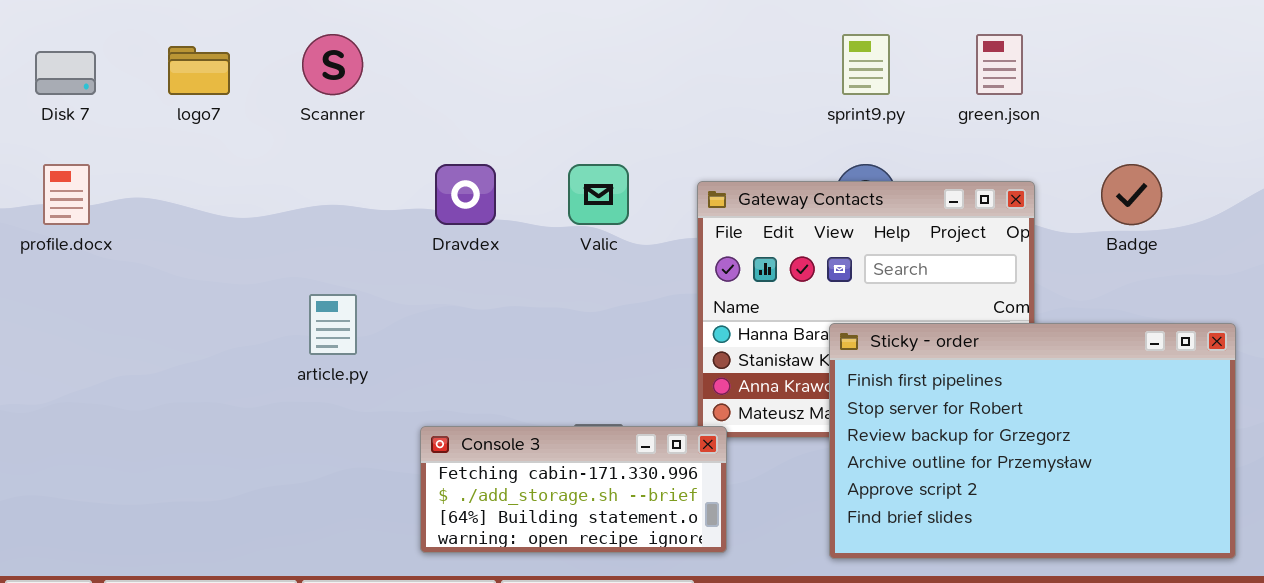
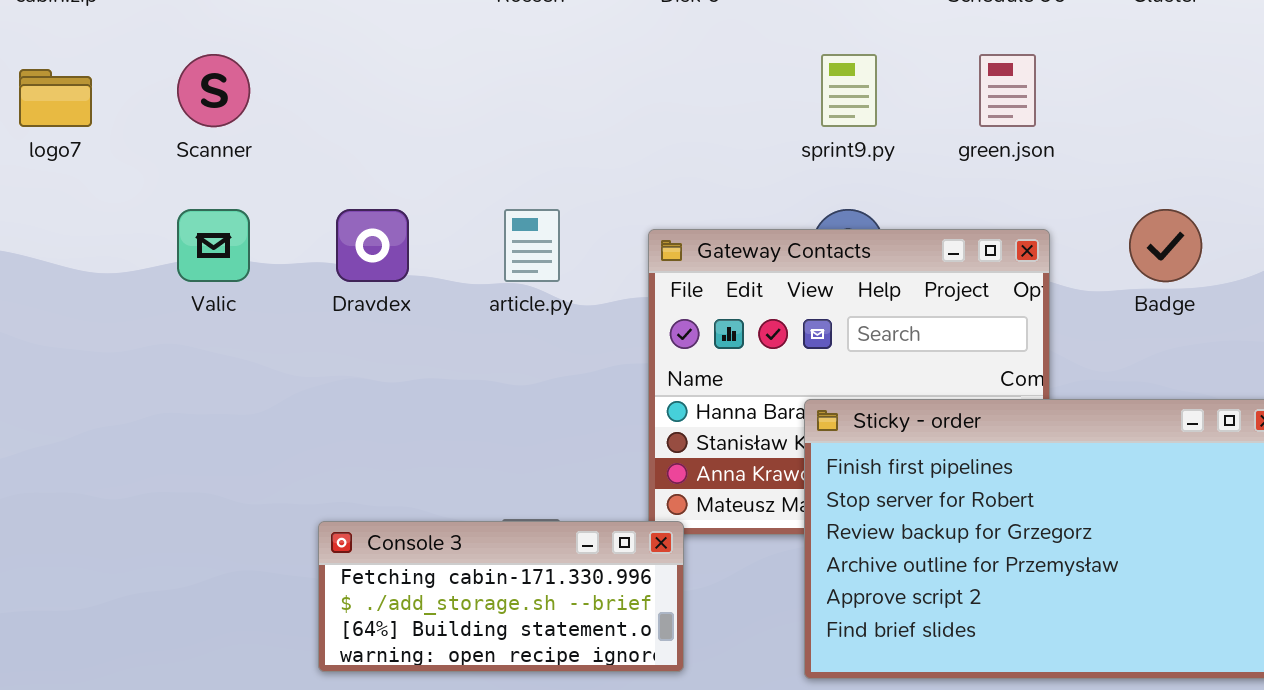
Valic: [568,164,629,225] -> [177,209,250,282], moved
article.py: [309,294,357,355] -> [504,209,560,282], moved

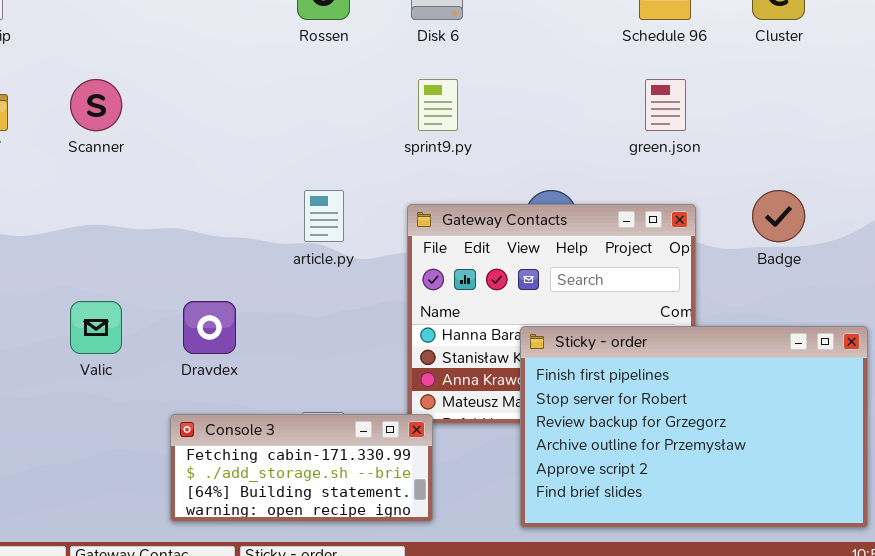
sprint9.py: [821,54,877,127] -> [418,79,458,131], moved
Valic: [177,209,250,282] -> [70,301,122,354], moved
Dravdex: [336,209,409,282] -> [183,301,236,354], moved

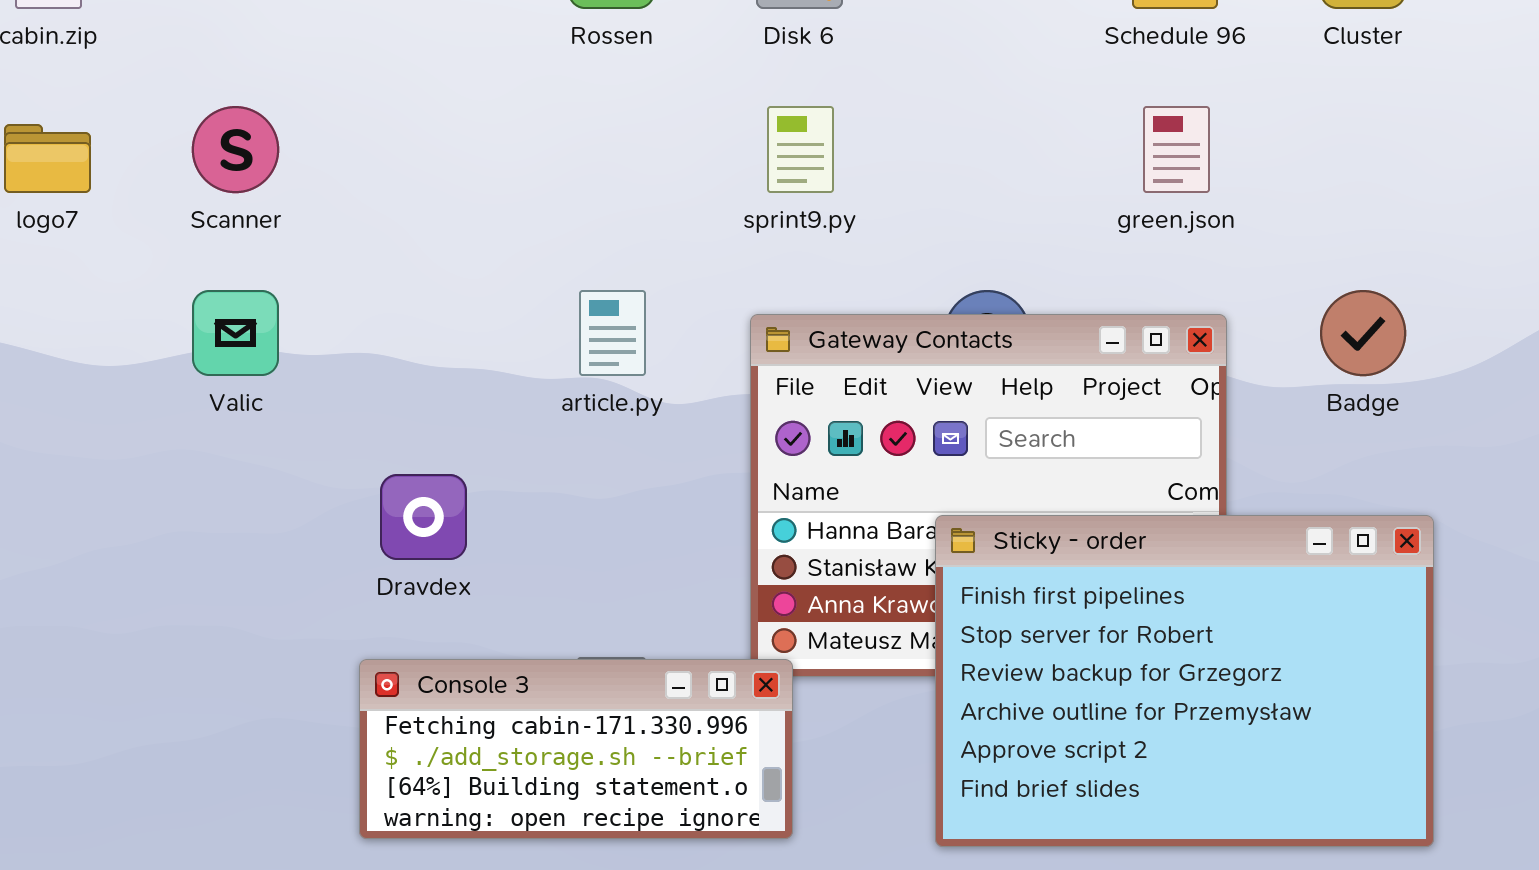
Valic: [70,301,122,354] -> [192,290,279,376], moved
Sticky - order: [520,326,868,528] -> [935,515,1434,847], resized

